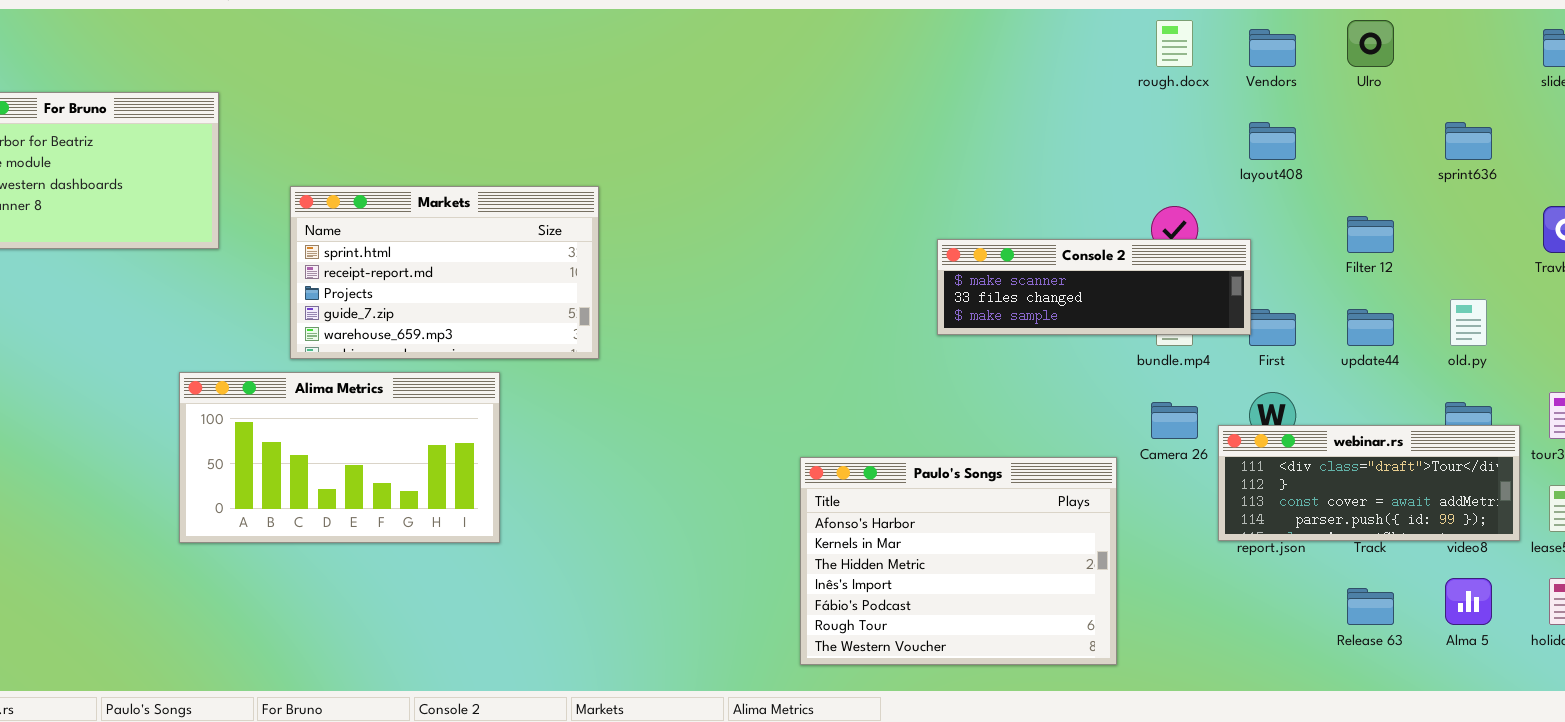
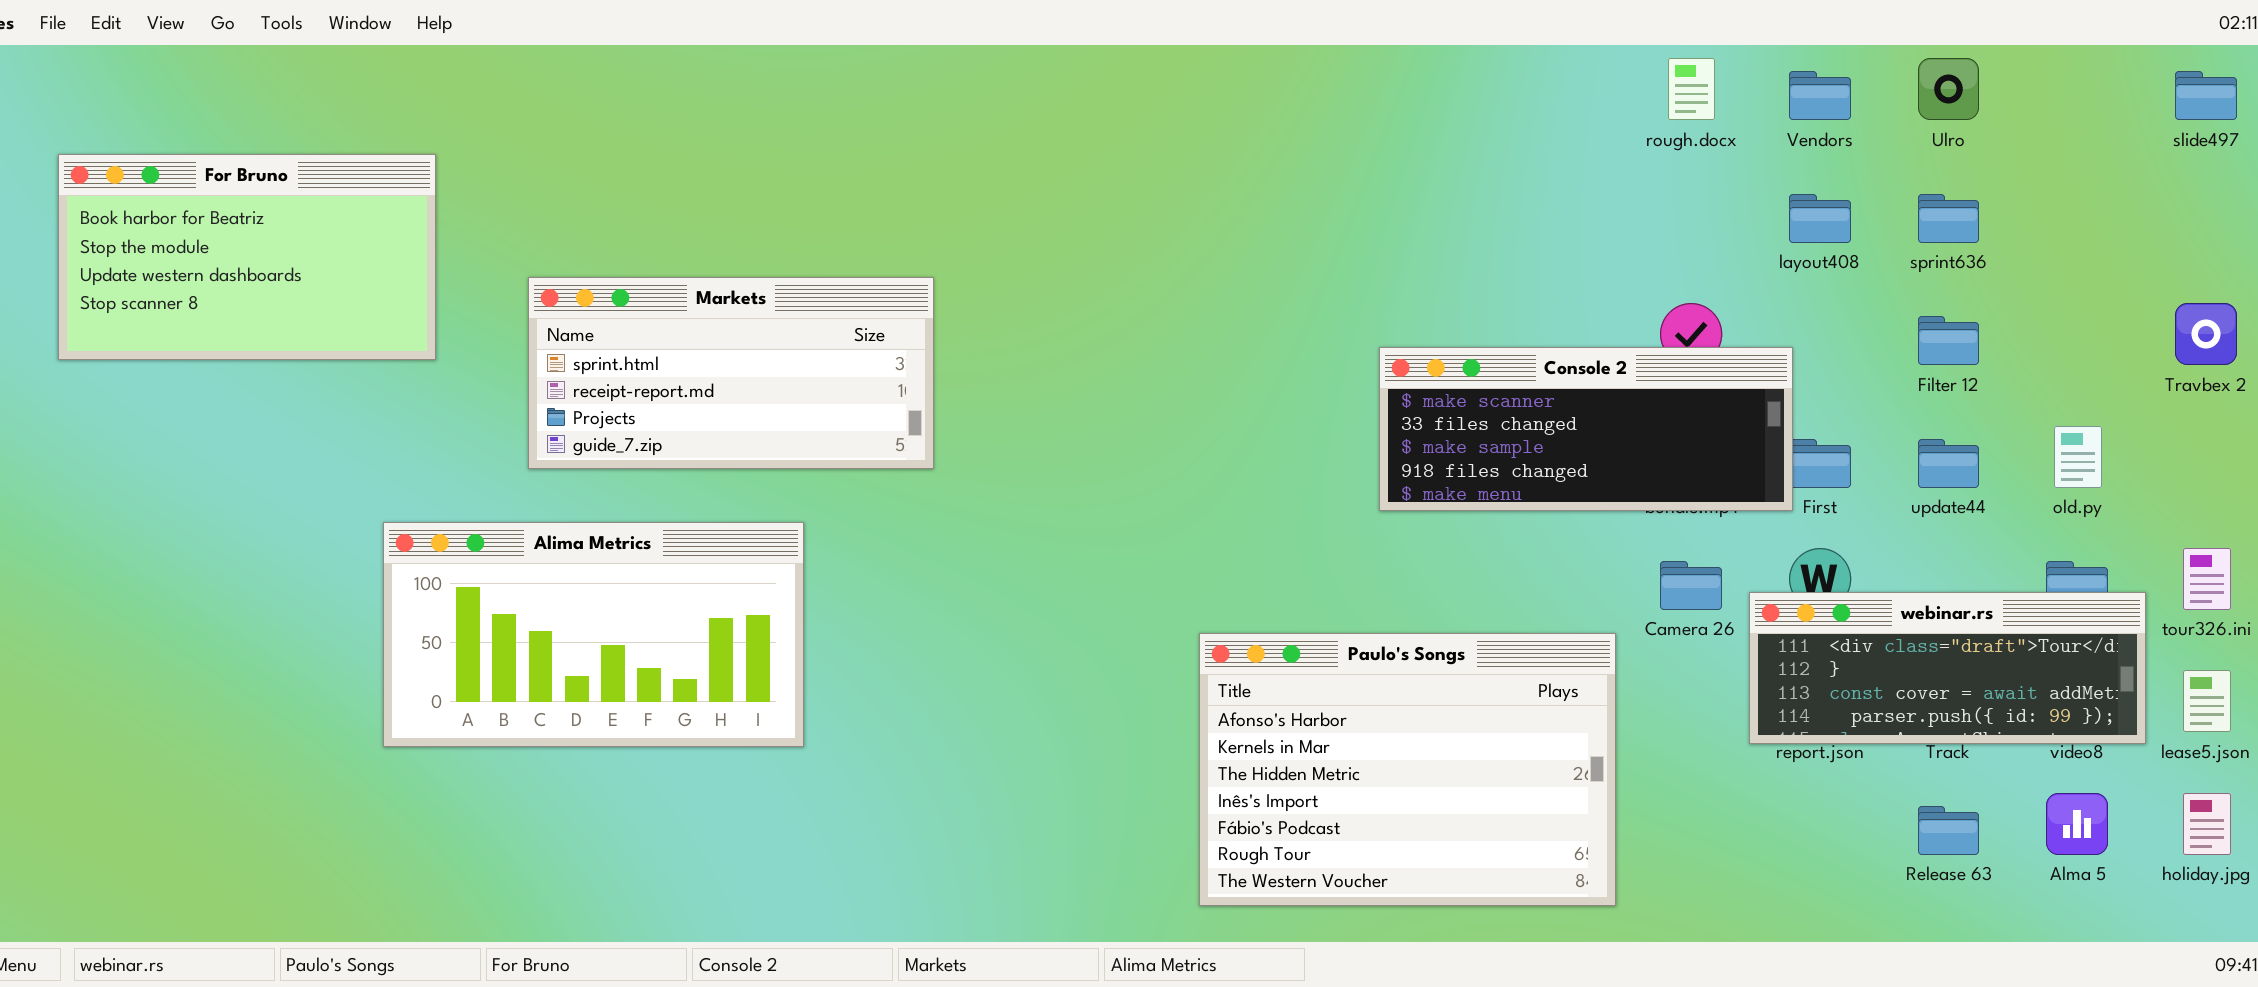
sprint636: [1445,122,1492,160] -> [1918,194,1979,243], moved
Markets: [290,186,599,359] -> [528,277,934,469], resized
Console 2: [937,239,1251,335] -> [1379,347,1793,511], resized

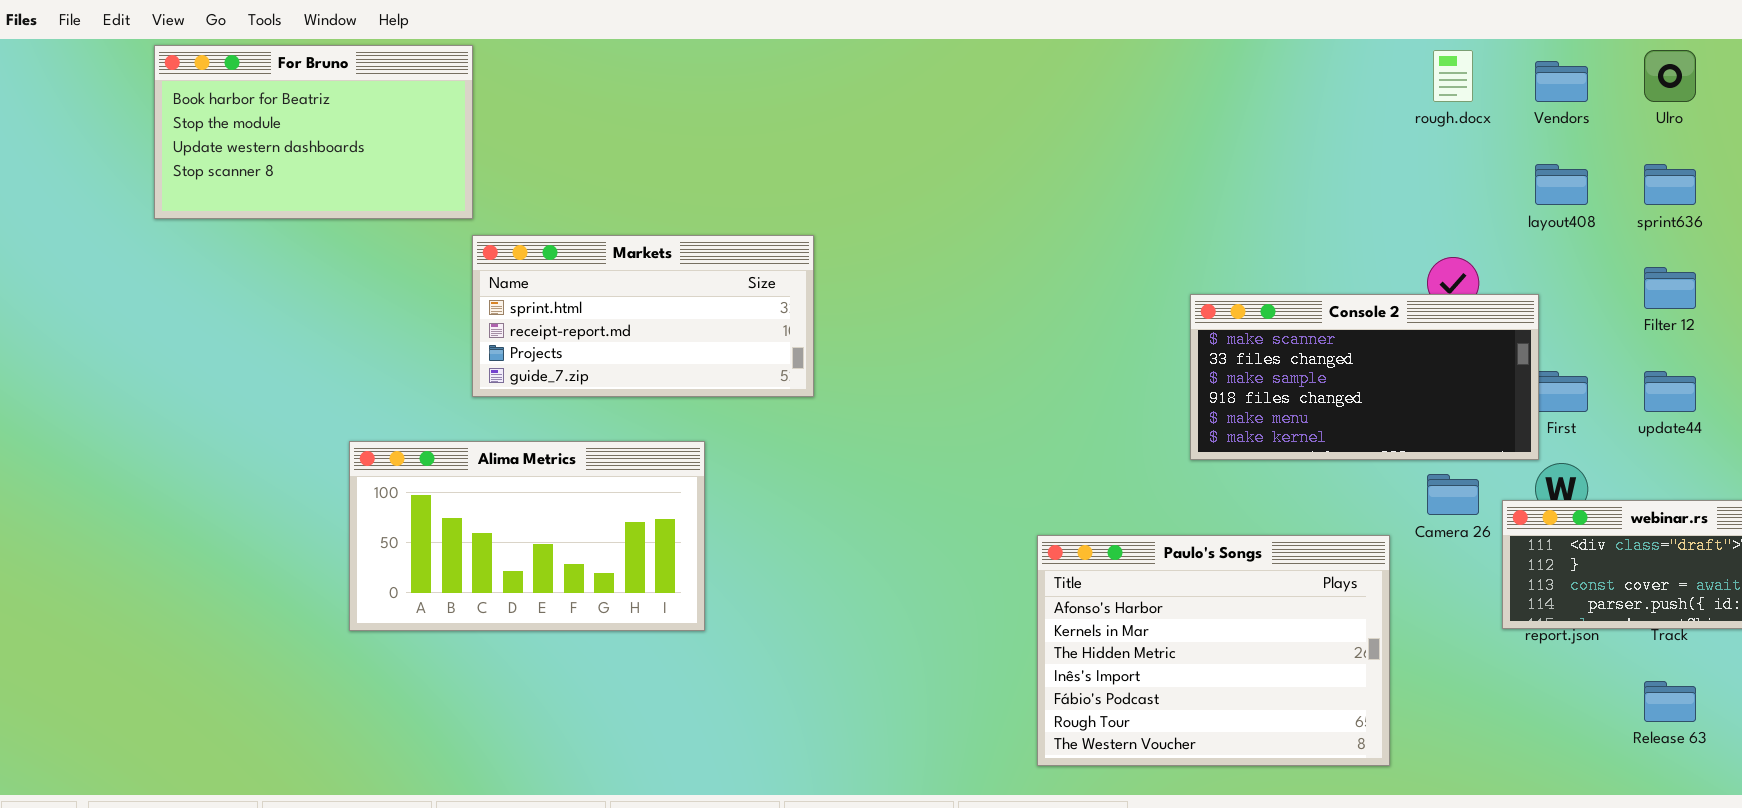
For Bruno: [58,154,436,360] -> [154,45,473,219], moved
Console 2: [1379,347,1793,511] -> [1190,294,1539,460], resized

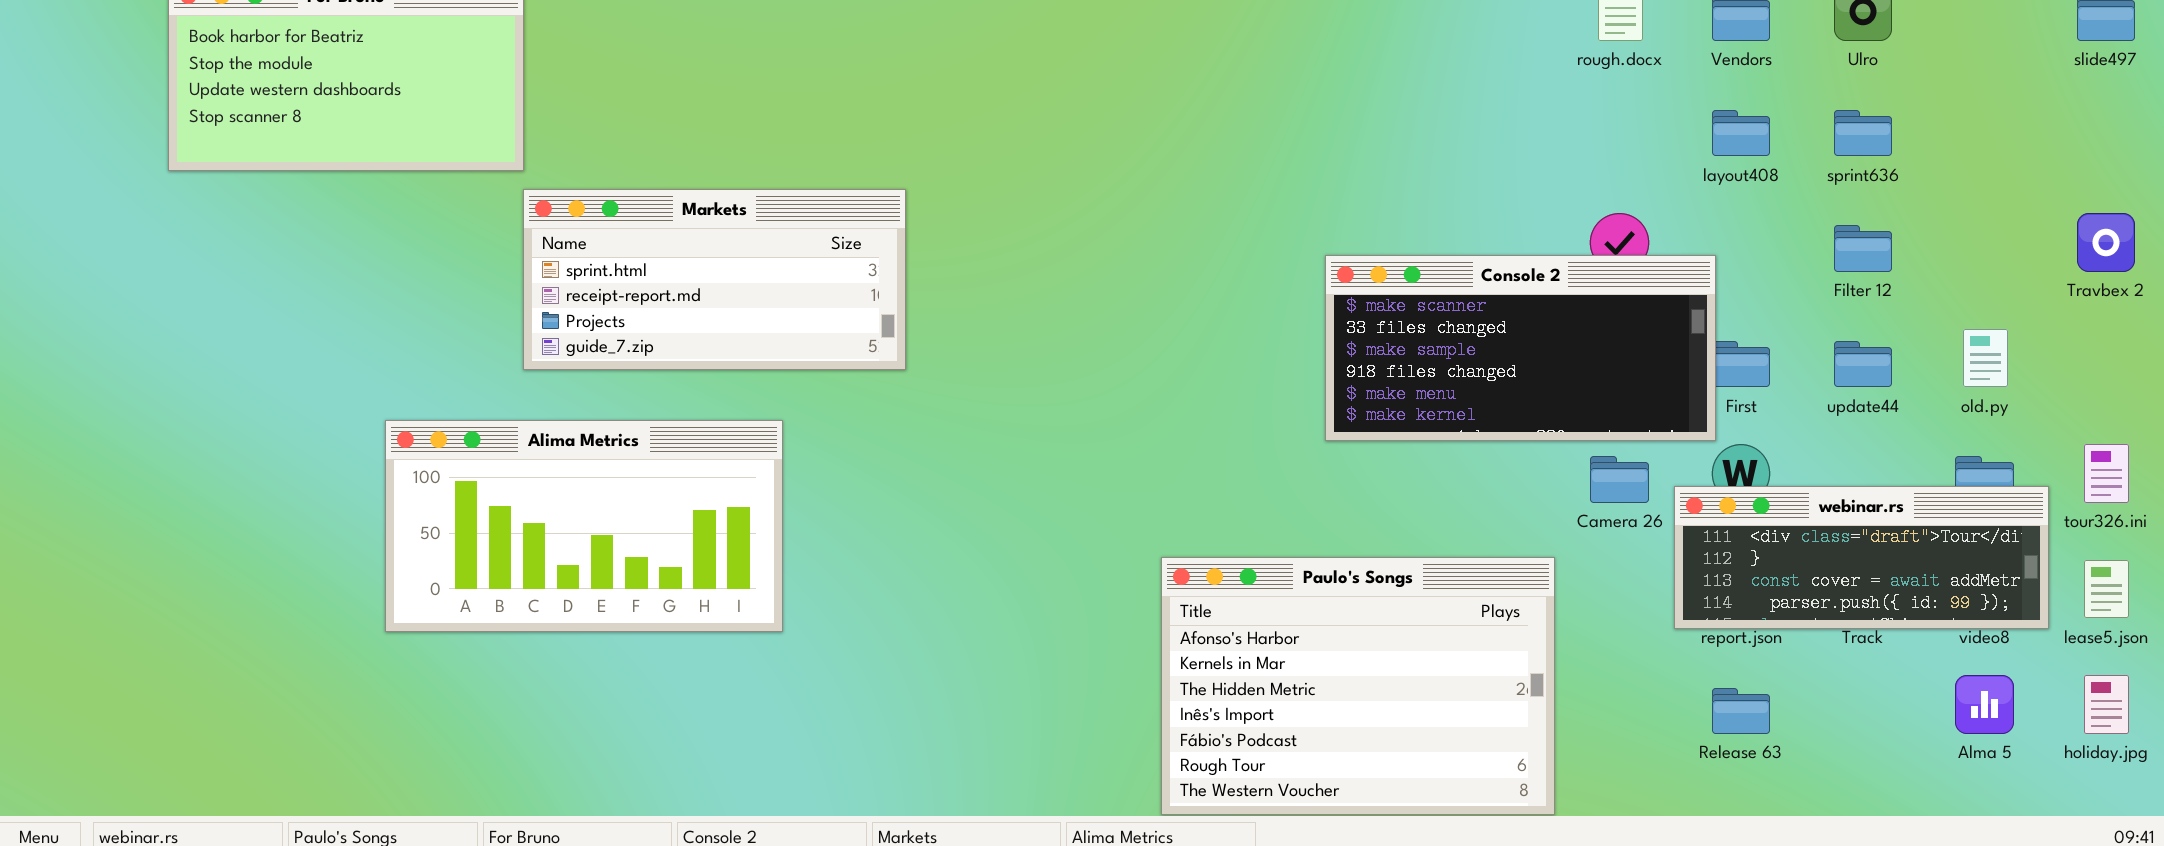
Paulo's Songs: [1037,535,1390,766] -> [1161,557,1555,815], moved
Release 63: [1644,681,1696,722] -> [1712,688,1770,734], moved

